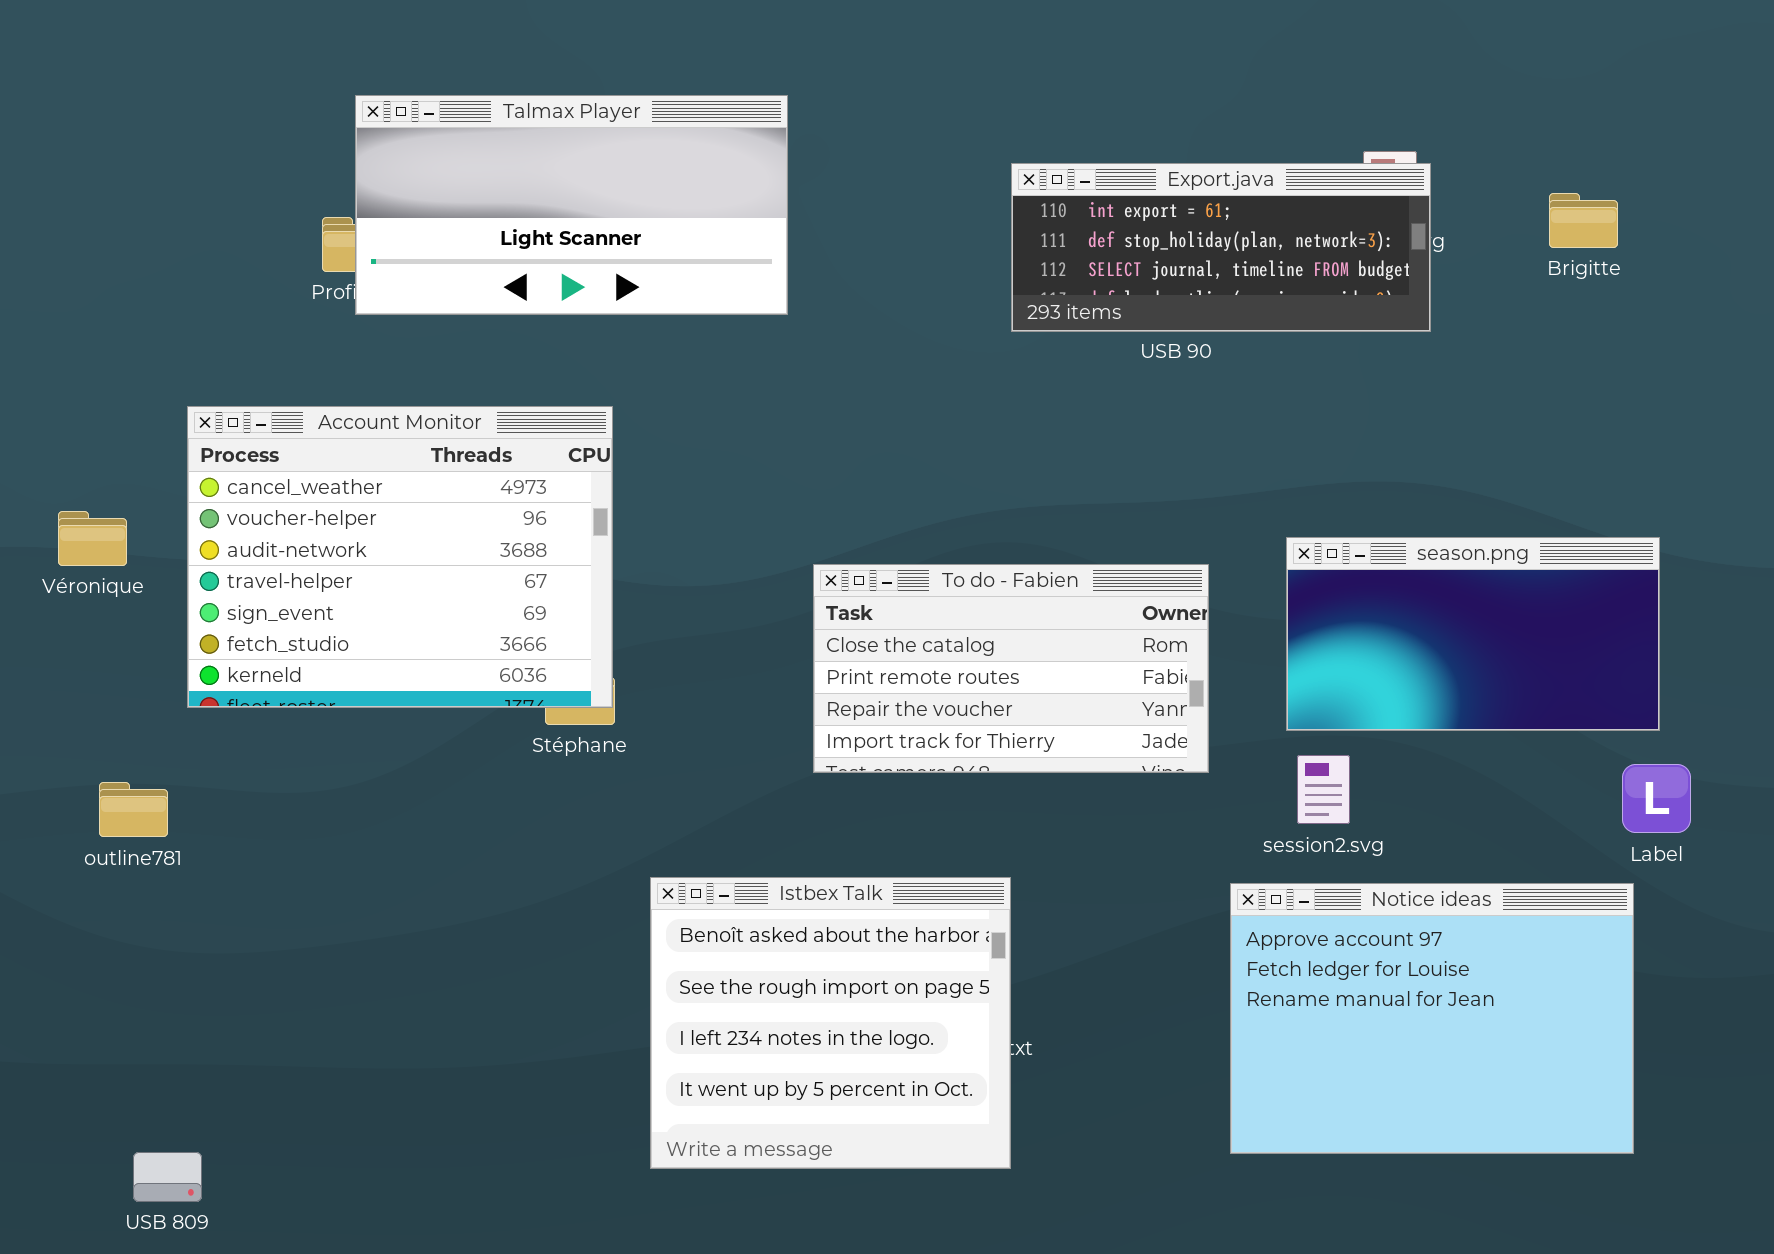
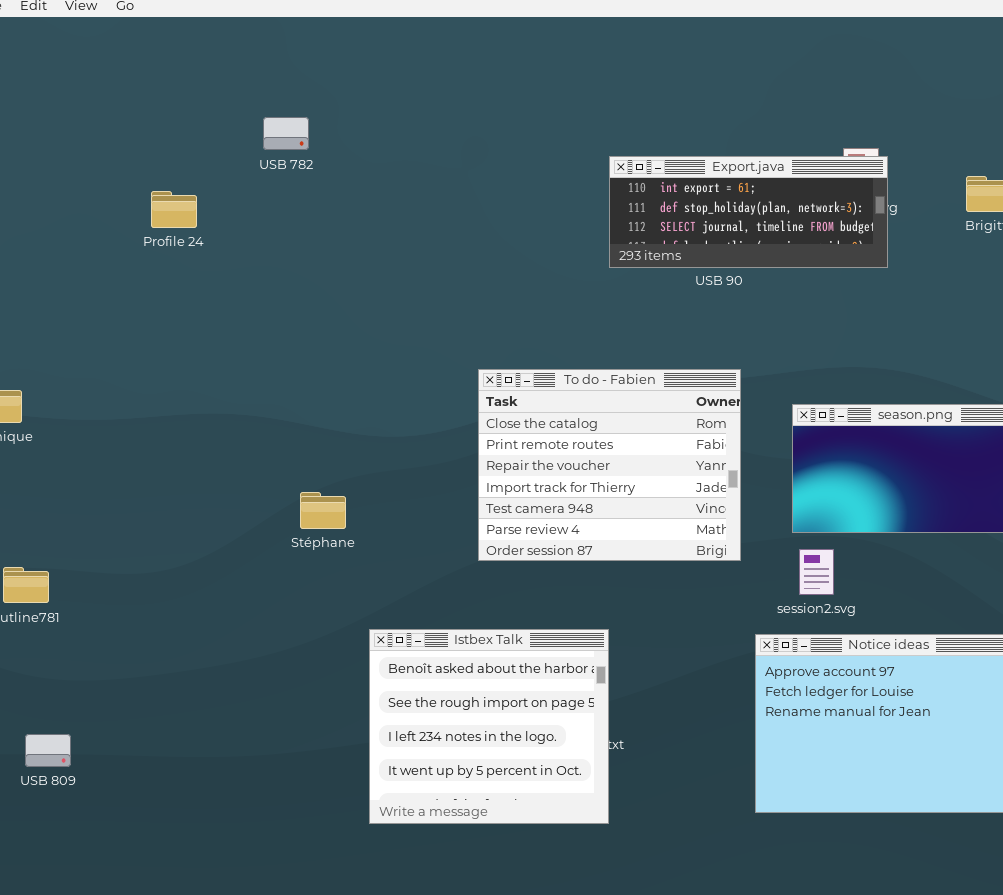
Talmax Player: [355,95,788,315] -> none, closed
Account Monitor: [187,406,613,708] -> none, closed
To do - Fabien: [813,564,1209,773] -> [478,369,741,561], resized
USB 809: [133,1152,202,1202] -> [25,734,71,767], moved

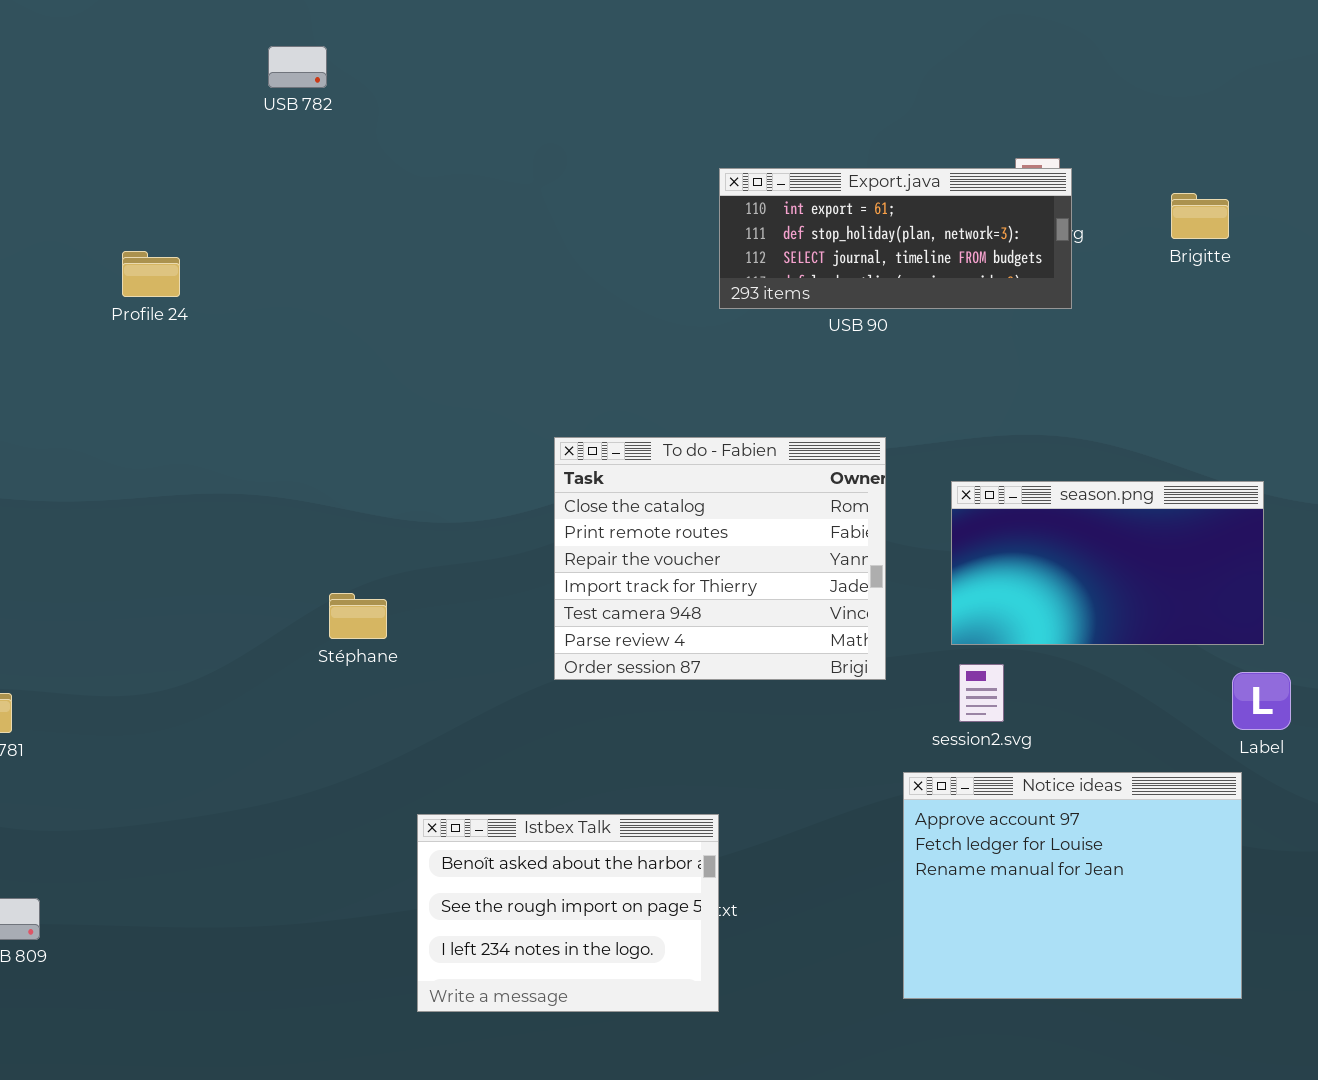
USB 782: [263,117,309,150] -> [268,46,327,88], moved
Profile 24: [151,191,197,228] -> [122,251,180,297], moved
Istbex Talk: [369,629,609,824] -> [417,814,719,1012], resized

